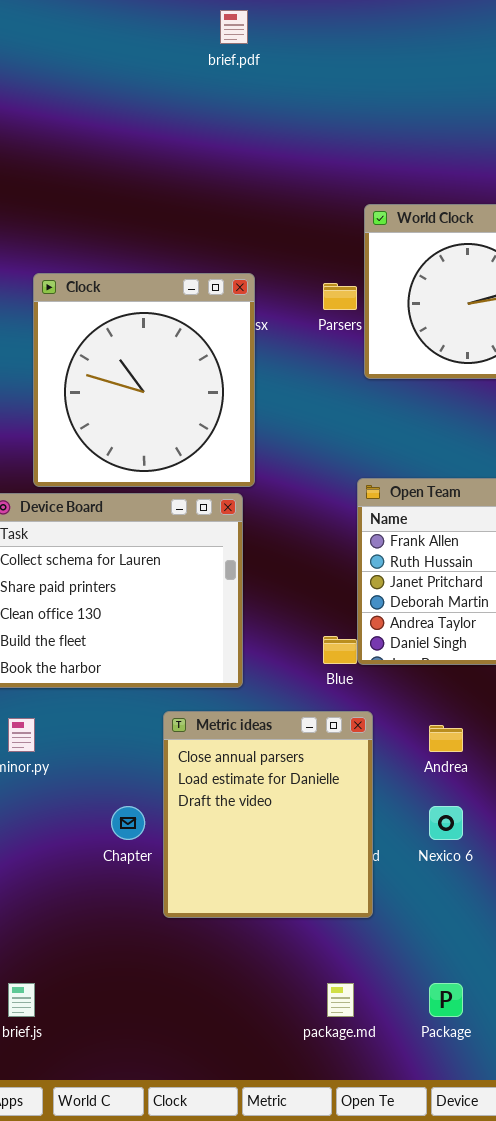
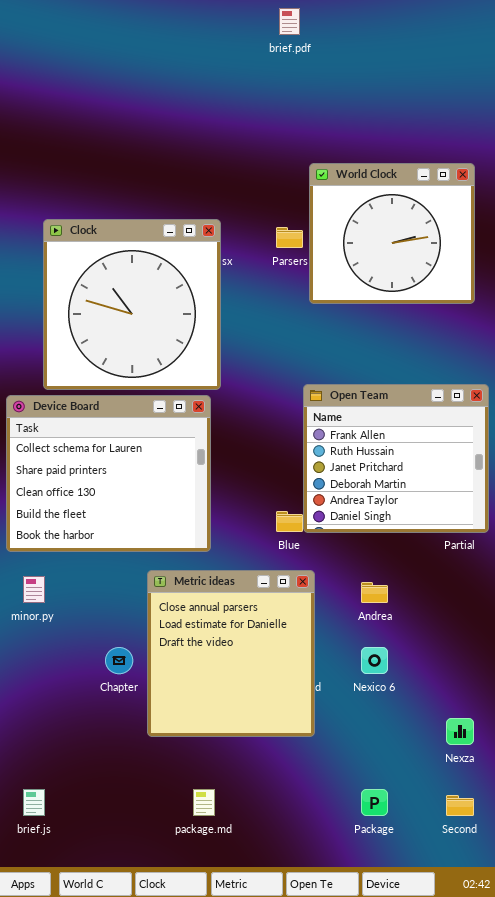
brief.pdf: [220,10,248,44] -> [279,8,300,35], moved
package.md: [327,983,354,1017] -> [193,789,215,816], moved

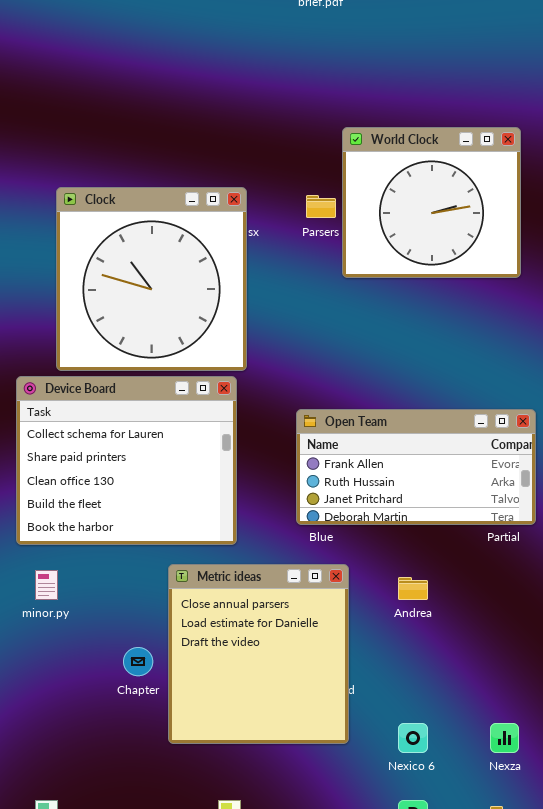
Open Team: [303,384,489,533] -> [296,409,536,525], resized
Nexico 6: [361,647,388,674] -> [398,723,428,753], moved

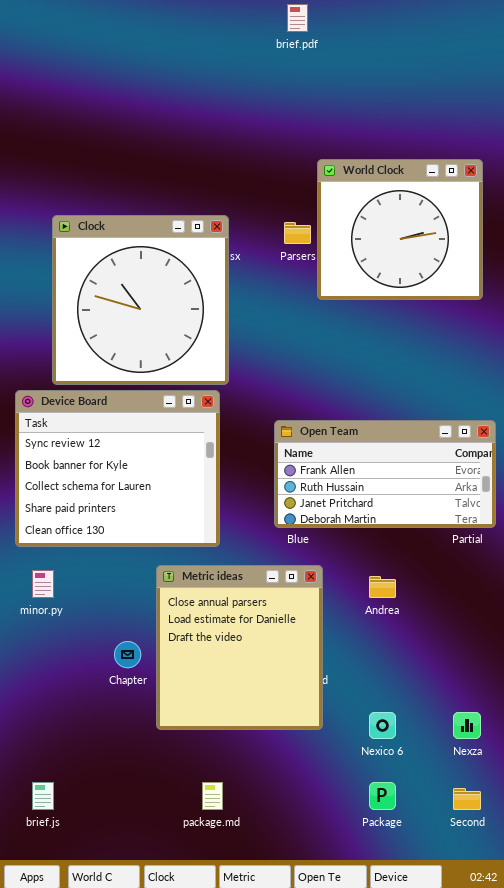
Device Board: [16,376,237,545] -> [15,390,220,547], scrolled up 2 rows

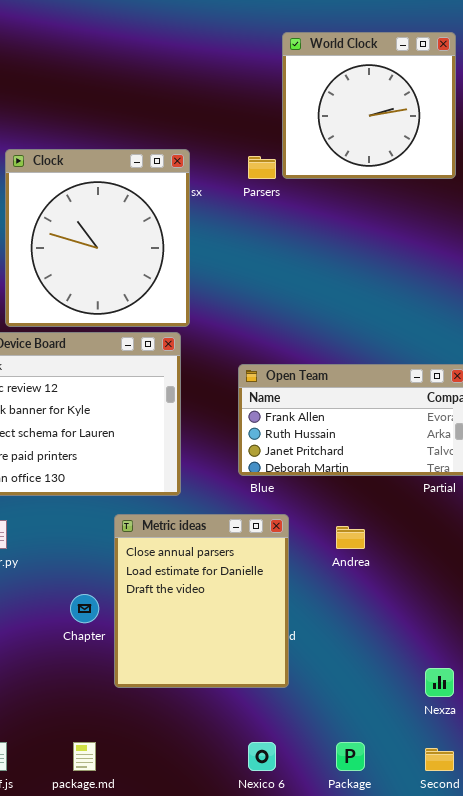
World Clock: [317,159,483,300] -> [282,32,456,179], moved
Nexico 6: [369,712,396,739] -> [248,742,276,771], moved
package.md: [202,782,223,810] -> [73,742,96,771], moved

